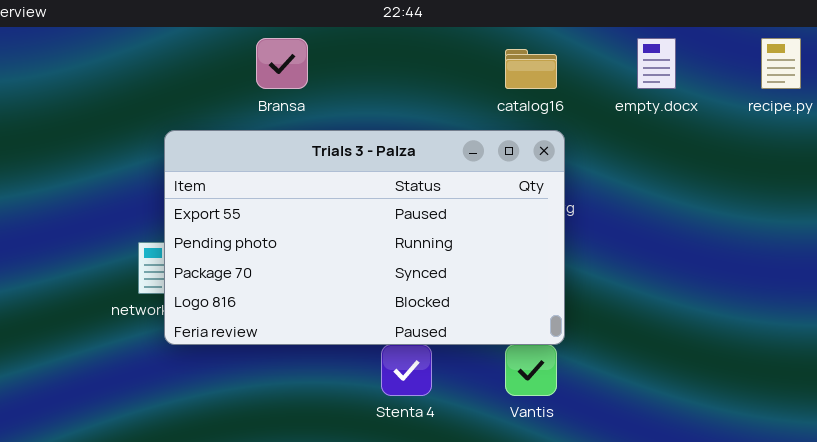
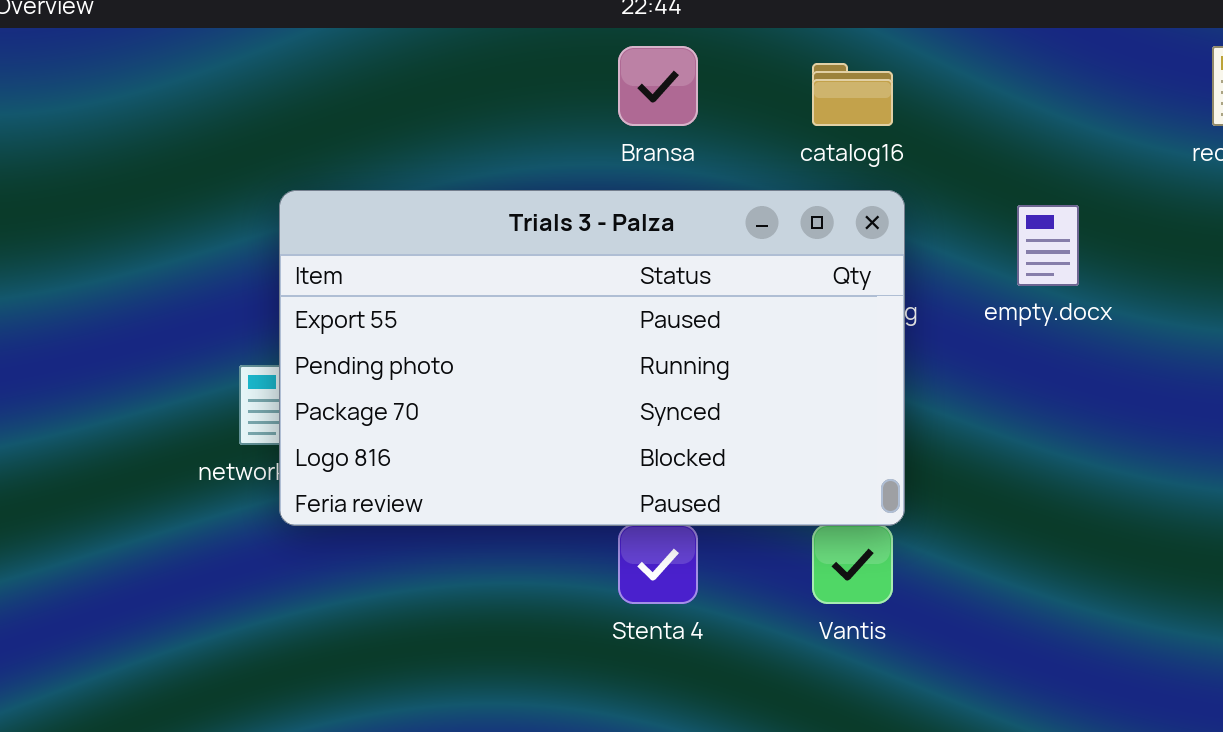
Bransa: [256,38,308,89] -> [618,46,698,126], moved
empty.docx: [637,38,676,89] -> [1017,205,1079,286], moved

